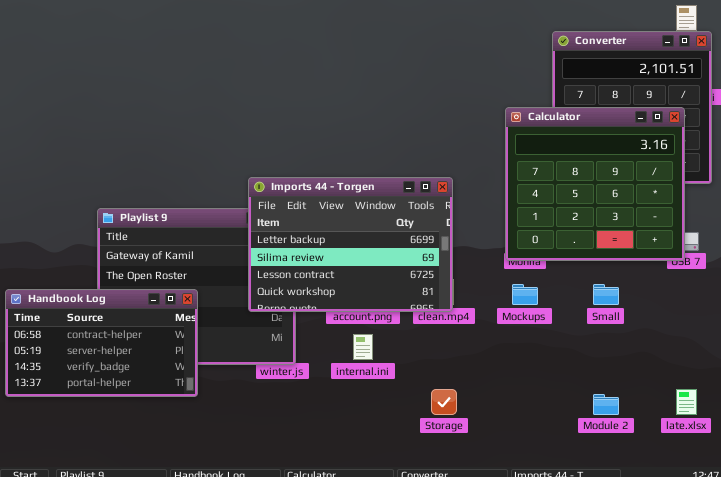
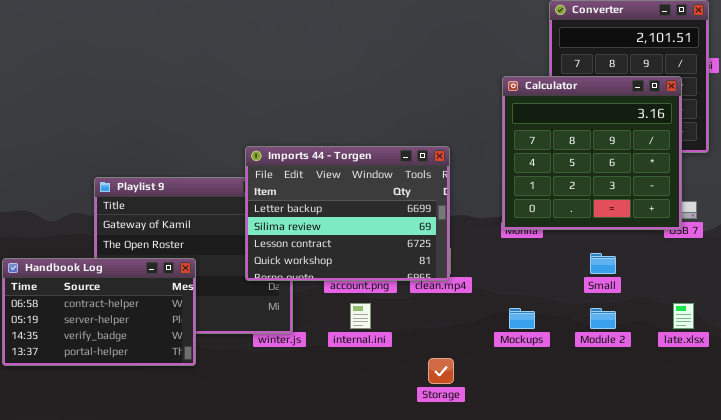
Mockups: [512,284,538,305] -> [509,308,535,329], moved
late.xlsx: [676,389,697,415] -> [673,303,694,329], moved
Module 2: [593,394,619,415] -> [590,308,616,329], moved

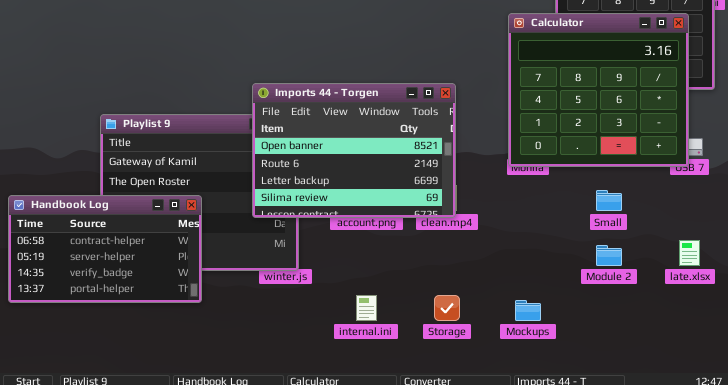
Imports 44 - Torgen: [245,146,450,281] -> [252,83,456,218], scrolled up 2 rows
internal.ini: [350,303,371,329] -> [356,295,377,321], moved
Mockups: [509,308,535,329] -> [515,300,541,321], moved

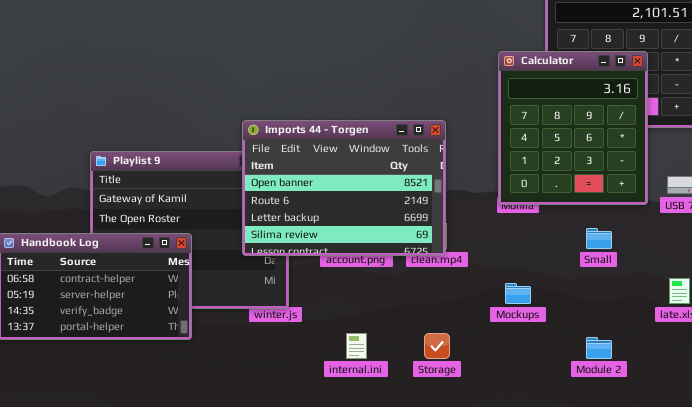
Calculator: [508,13,689,167] -> [498,51,648,205], resized
Module 2: [596,245,622,266] -> [586,337,612,359], moved
Mockups: [515,300,541,321] -> [505,283,531,304], moved

